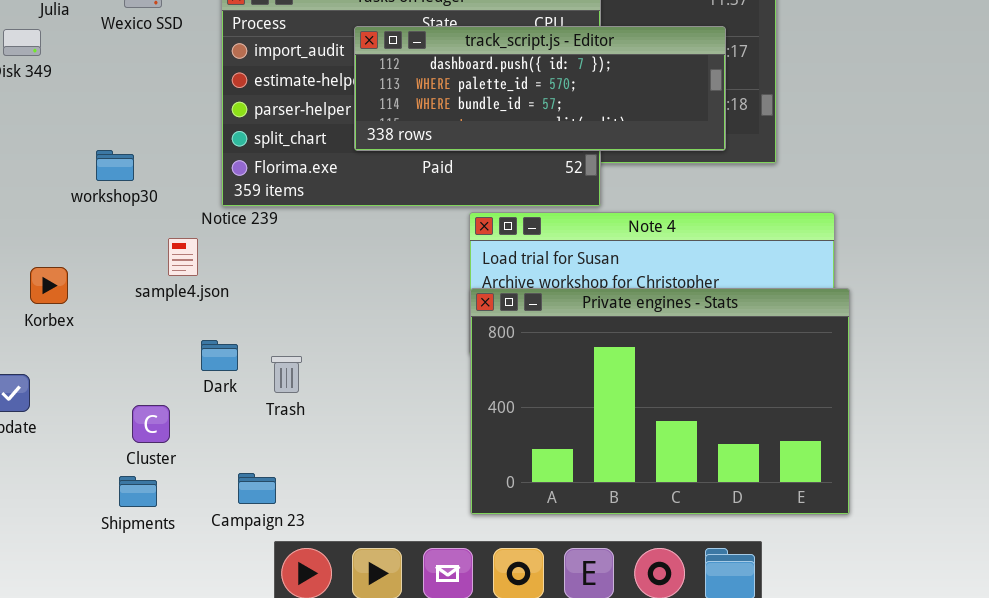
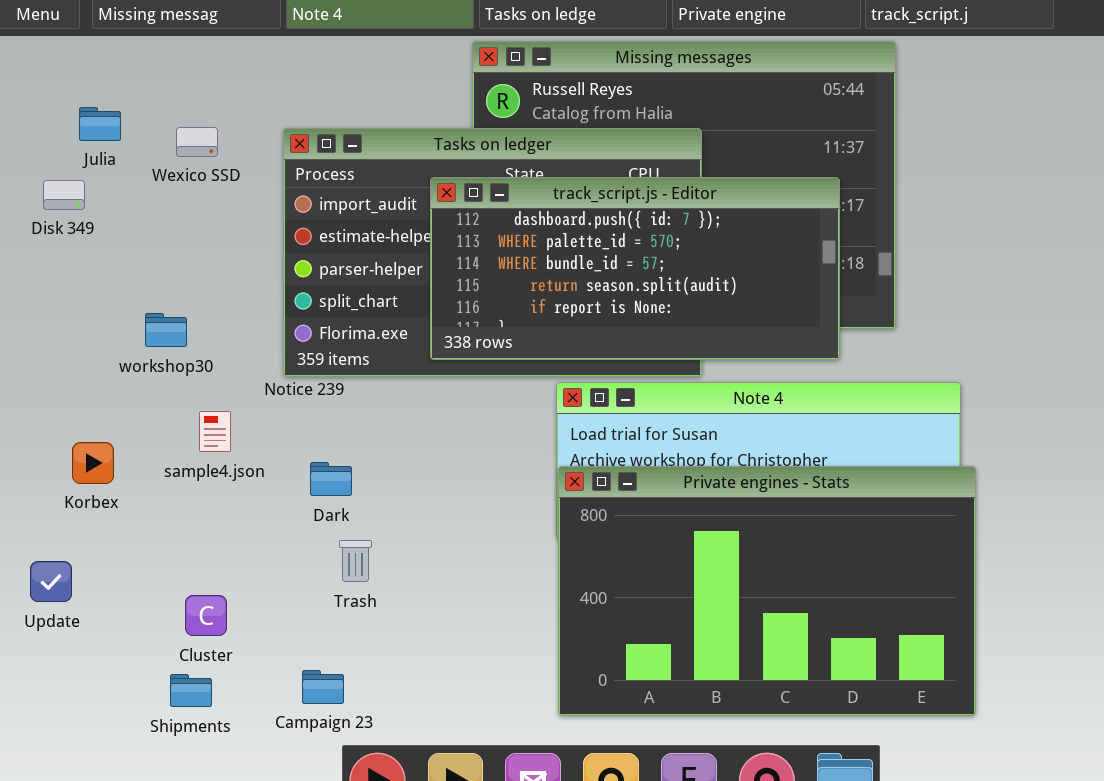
track_script.js - Editor: [354,26,726,151] -> [430,177,840,360], resized
sample4.json: [168,238,198,276] -> [199,411,231,452], moved
Dark: [201,340,238,371] -> [310,462,352,496], moved

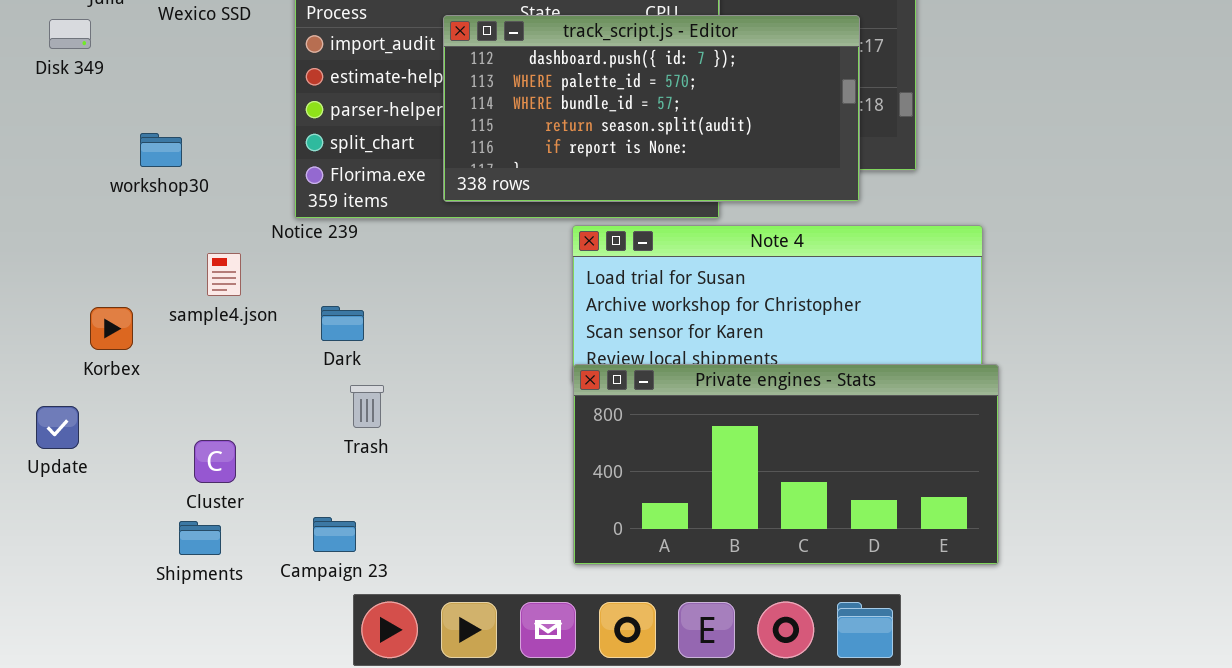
workshop30: [145,313,187,347] -> [140,133,182,167], moved
Korbex: [72,442,114,484] -> [90,307,133,350], moved
Private engines - Stats: [558,466,976,716] -> [573,364,999,565], resized

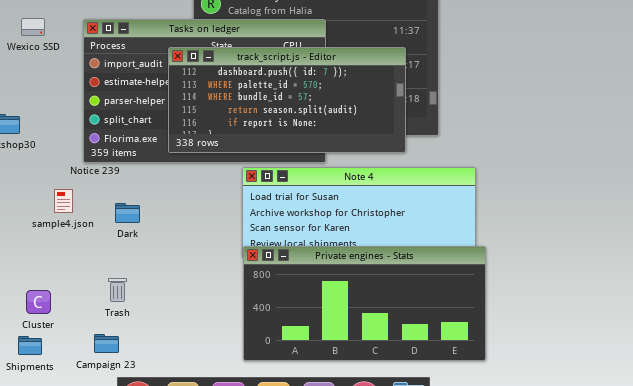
sample4.json: [207,253,241,296] -> [54,189,73,213], moved
Dark: [321,306,364,341] -> [115,203,140,223], moved
Trash: [350,385,384,428] -> [108,278,127,302], moved

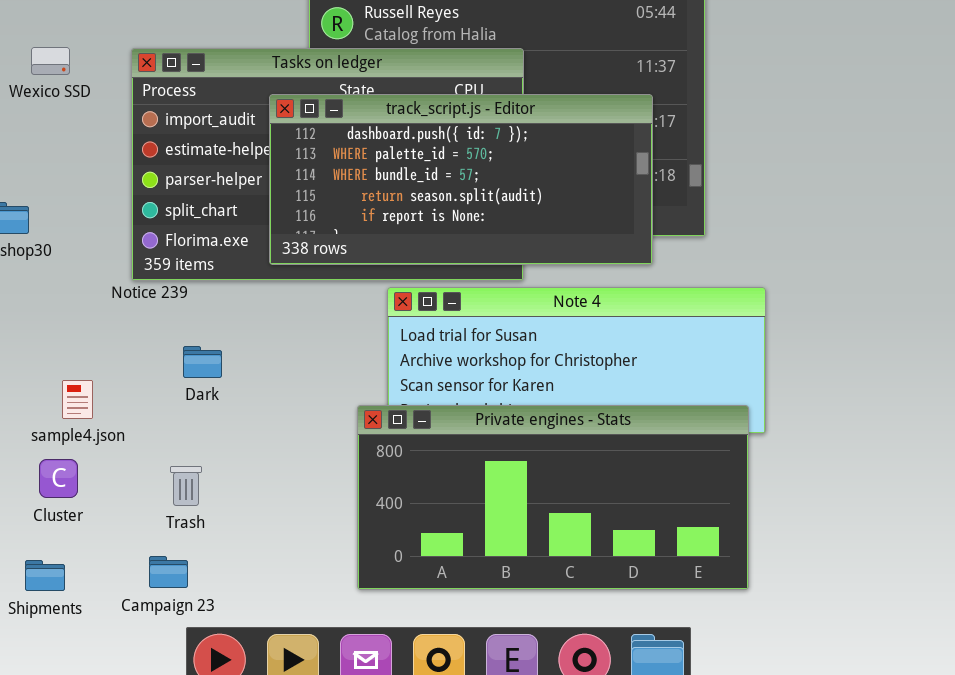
sample4.json: [54,189,73,213] -> [62,380,93,419], moved
Private engines - Stats: [243,246,486,361] -> [357,405,749,590], moved
Cluster: [26,290,51,314] -> [39,459,78,498], moved

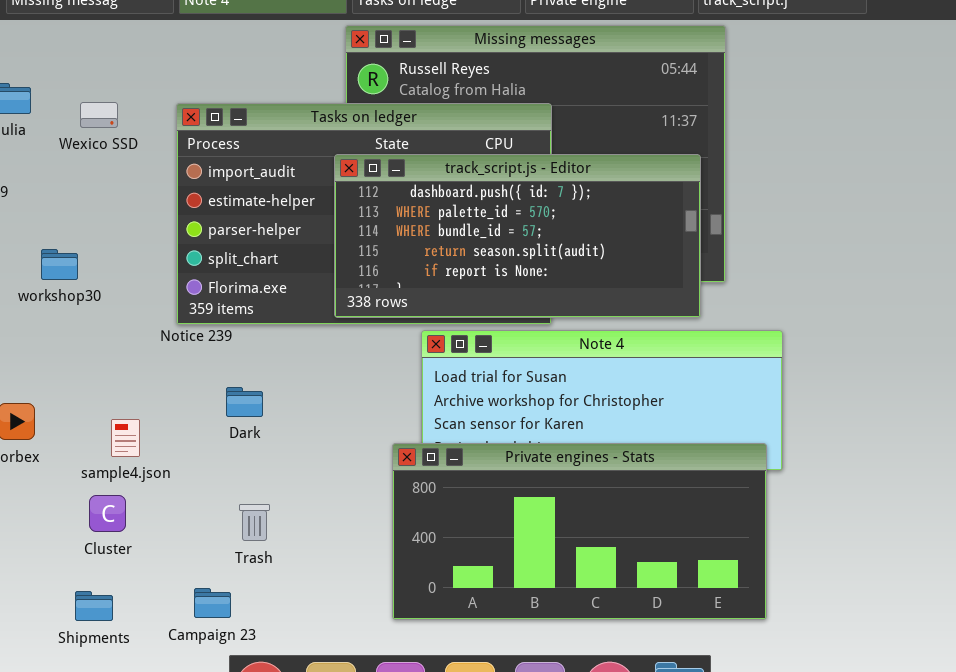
track_script.js - Editor: [269,94,653,265] -> [334,154,701,318], moved
Trash: [170,466,202,506] -> [239,504,270,541], moved

